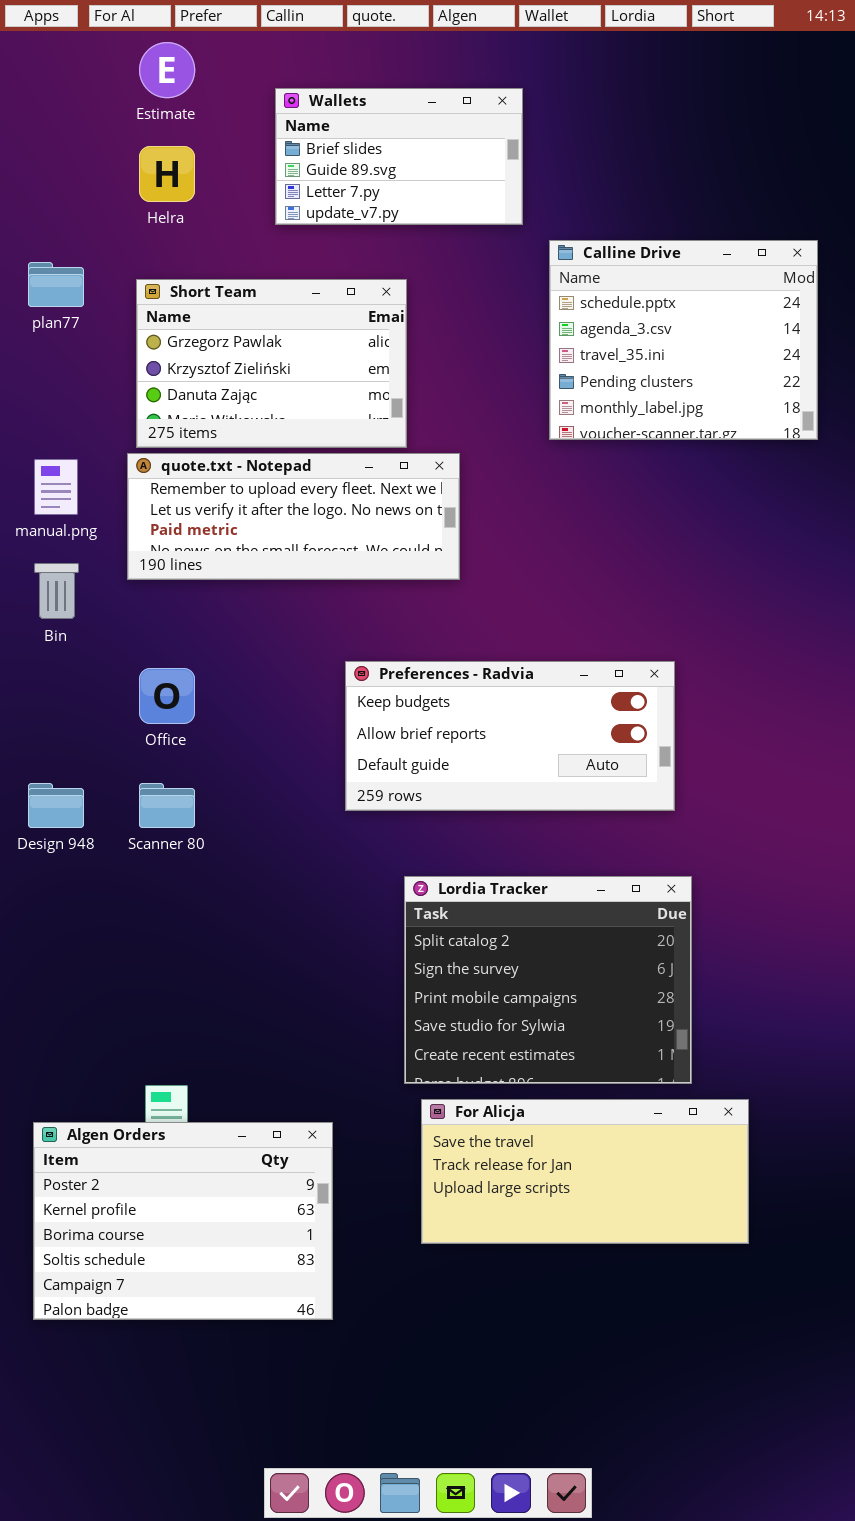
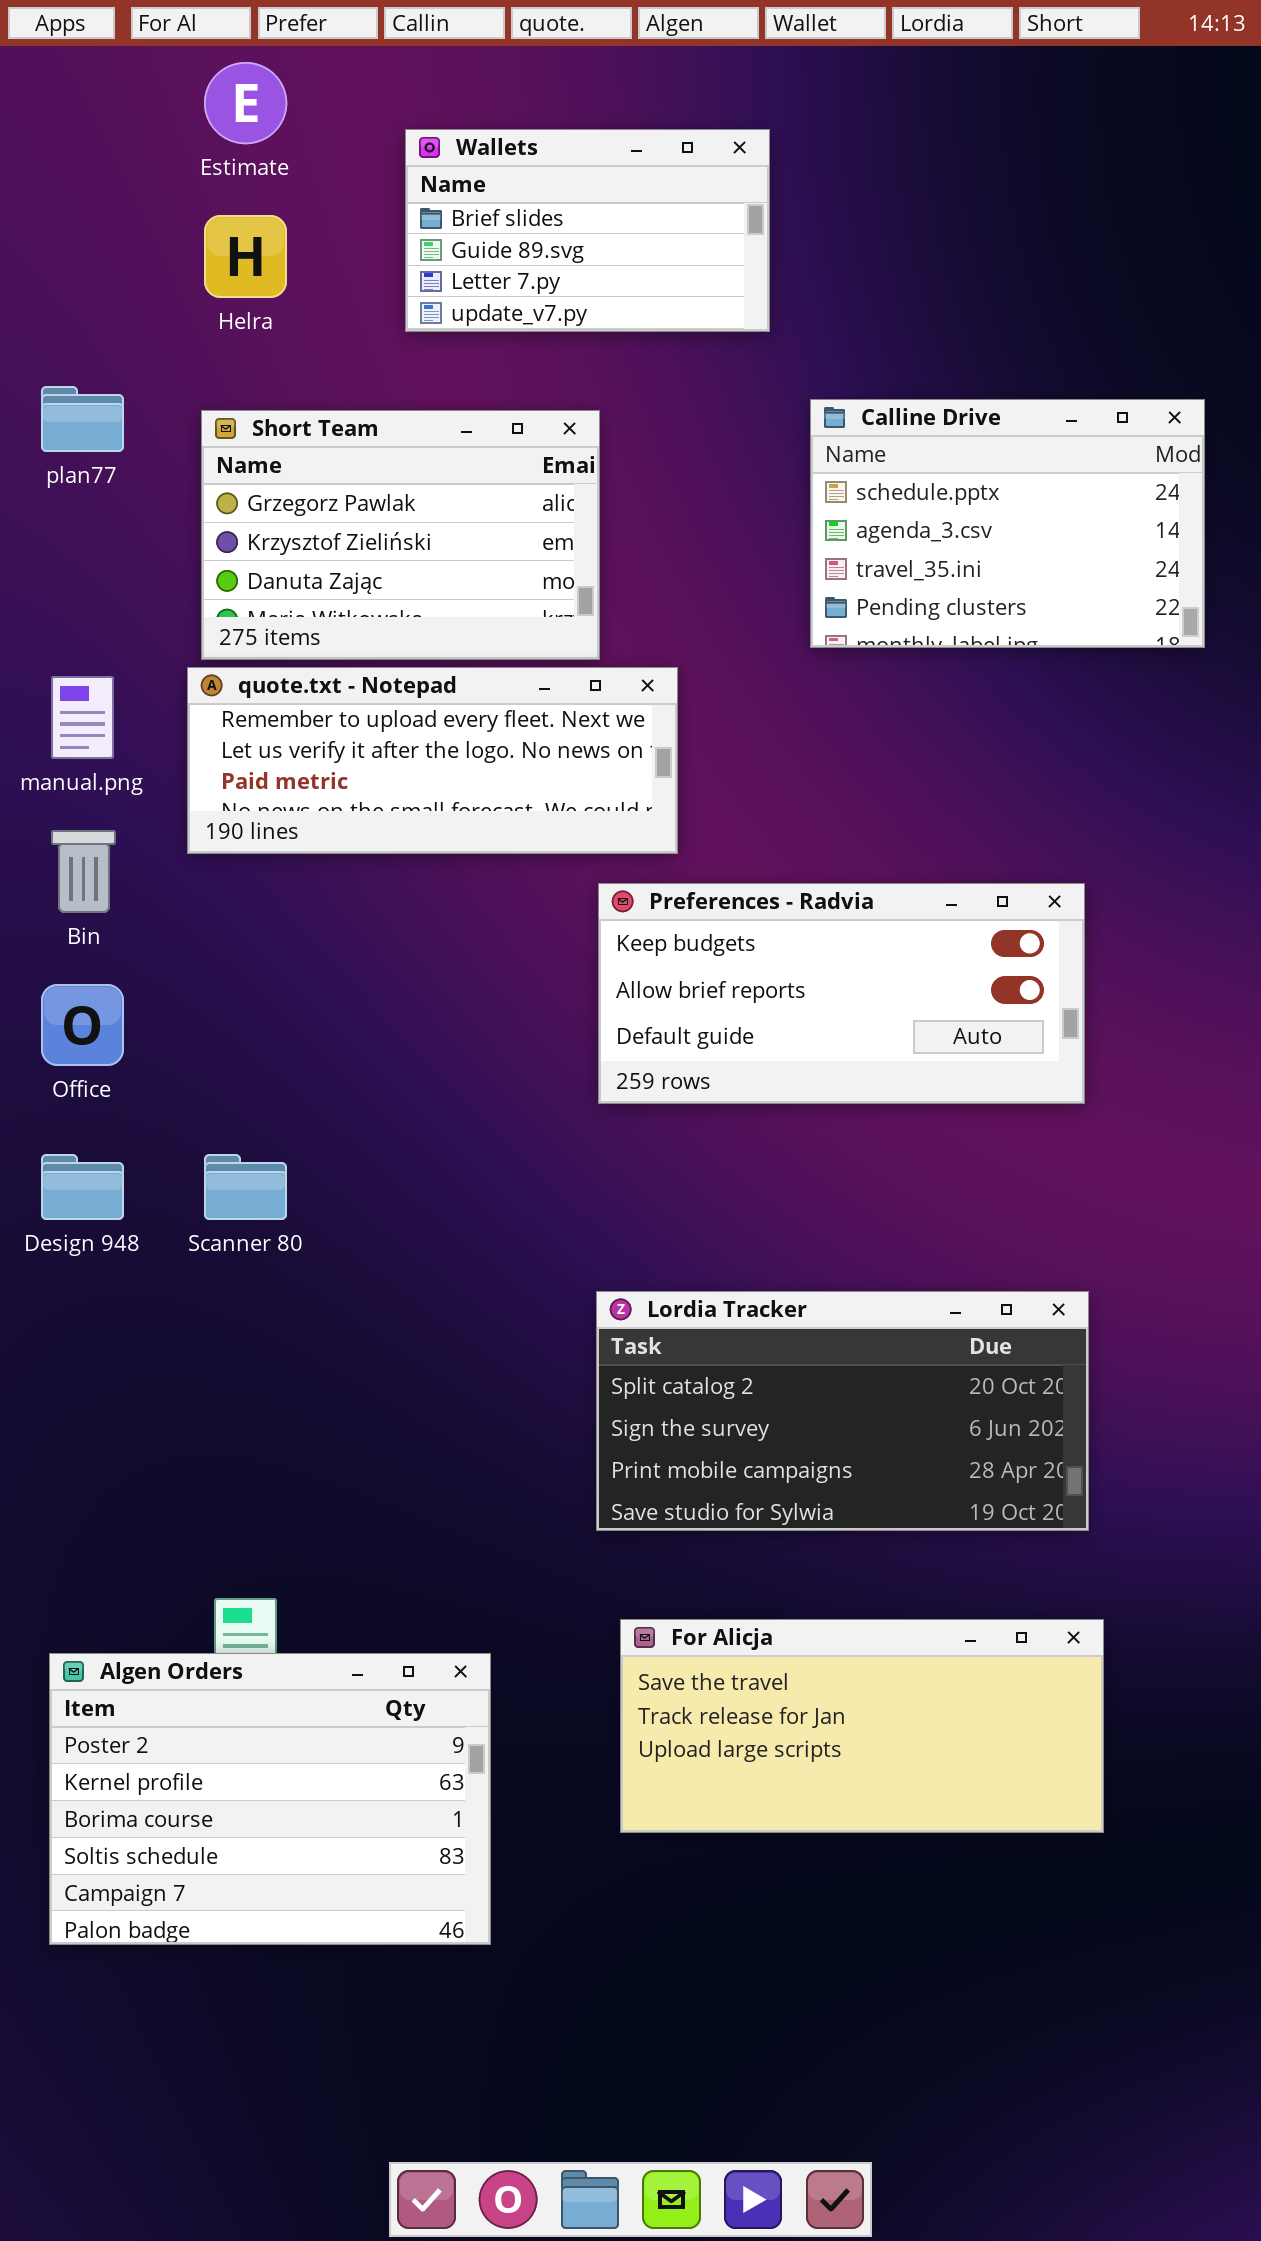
Calline Drive: [549,240,818,440] -> [810,399,1205,648], resized
Preferences - Radvia: [345,661,675,811] -> [598,883,1085,1104], moved
Office: [139,668,195,724] -> [41,984,124,1066], moved
Lordia Tracker: [404,876,692,1084] -> [596,1291,1089,1531], resized

